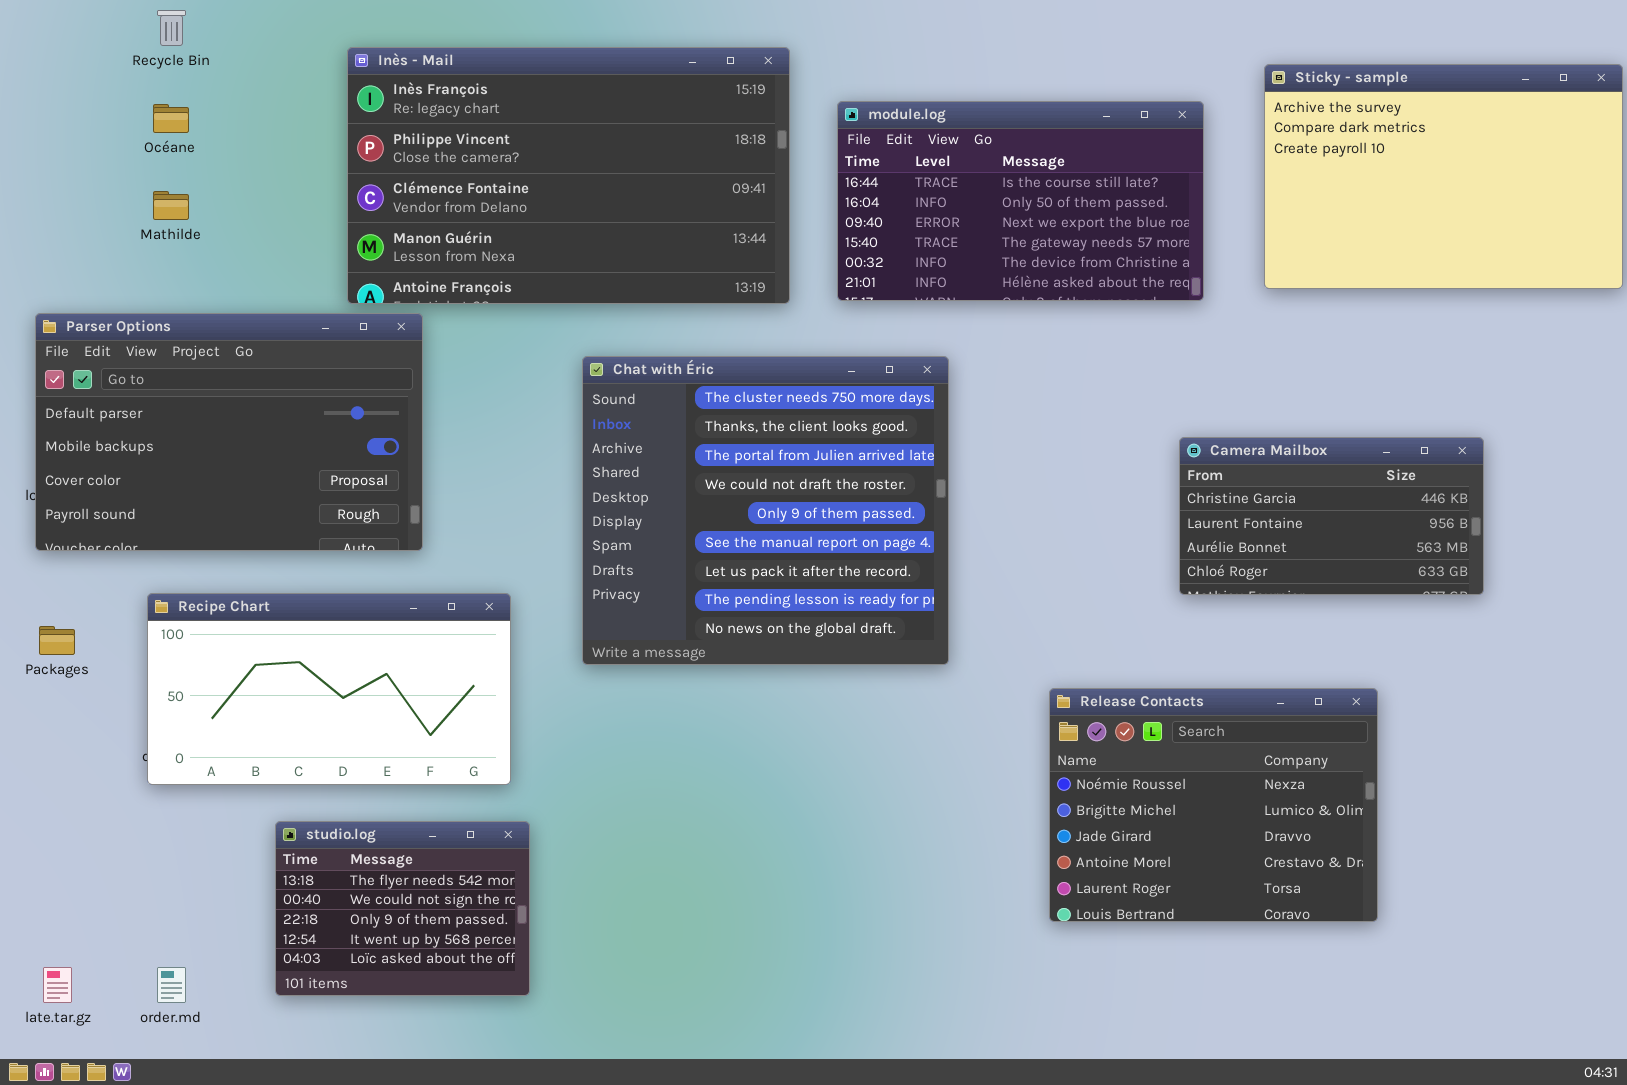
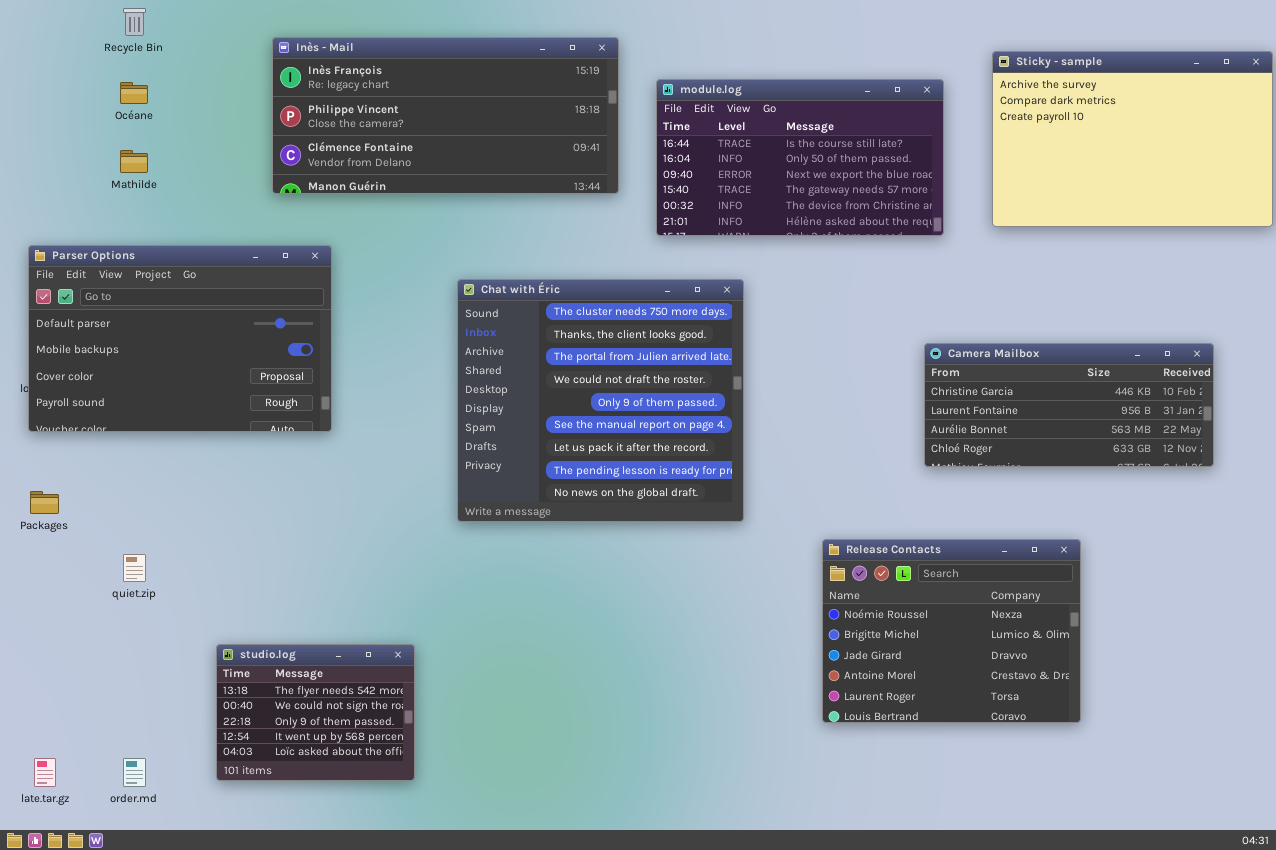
Inès - Mail: [347,47,790,304] -> [272,37,619,194], resized
Camera Mailbox: [1179,437,1484,595] -> [924,343,1214,467], resized
Recipe Chart: [147,593,511,785] -> none, closed

